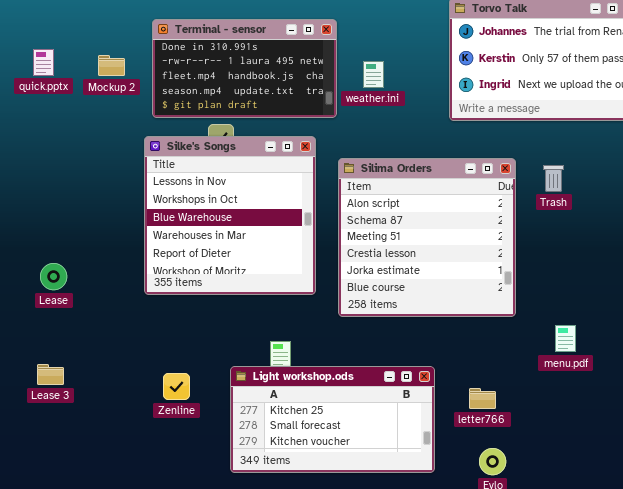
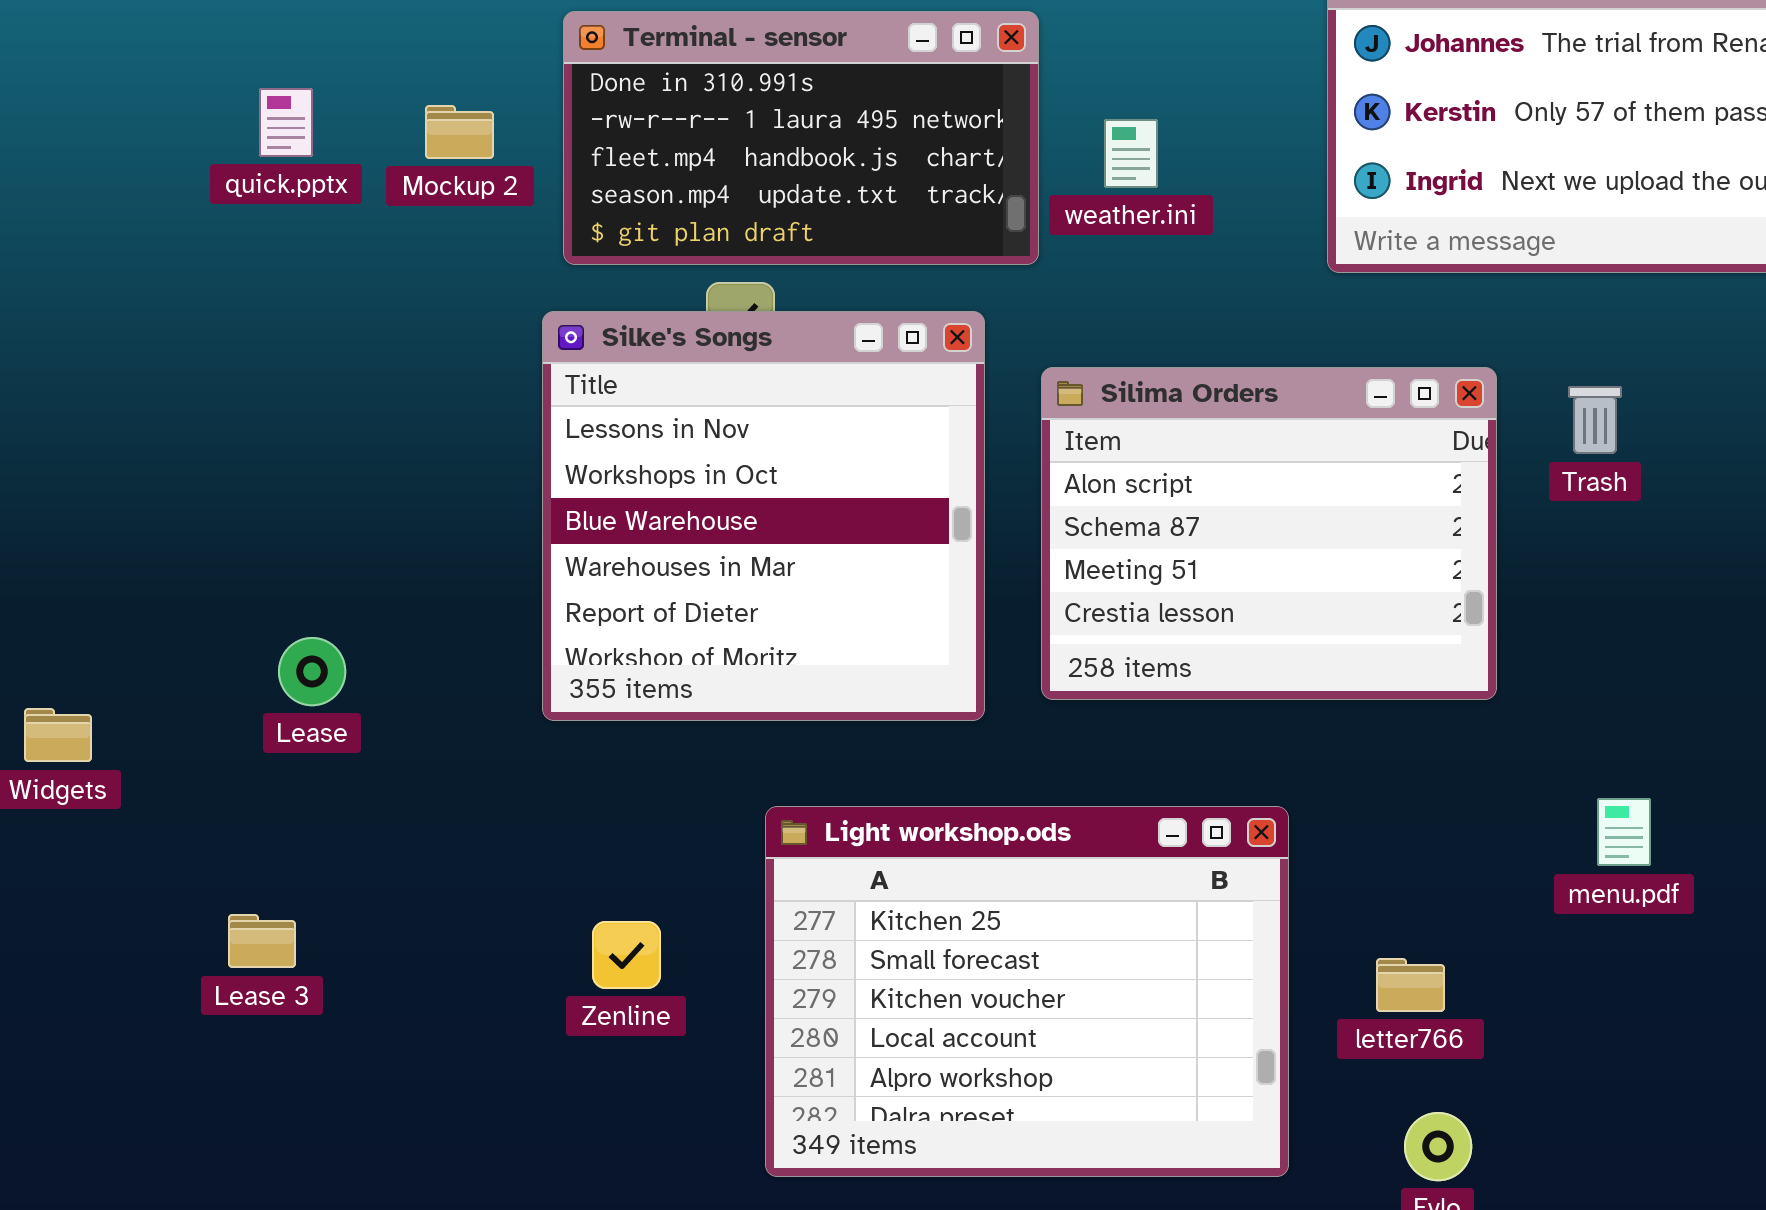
Silima Orders: [338,158,516,317] -> [1041,367,1497,700], resized
Lease 3: [37,364,64,385] -> [228,914,296,968], moved
Light workshop.ods: [230,366,435,473] -> [765,806,1289,1177], resized

